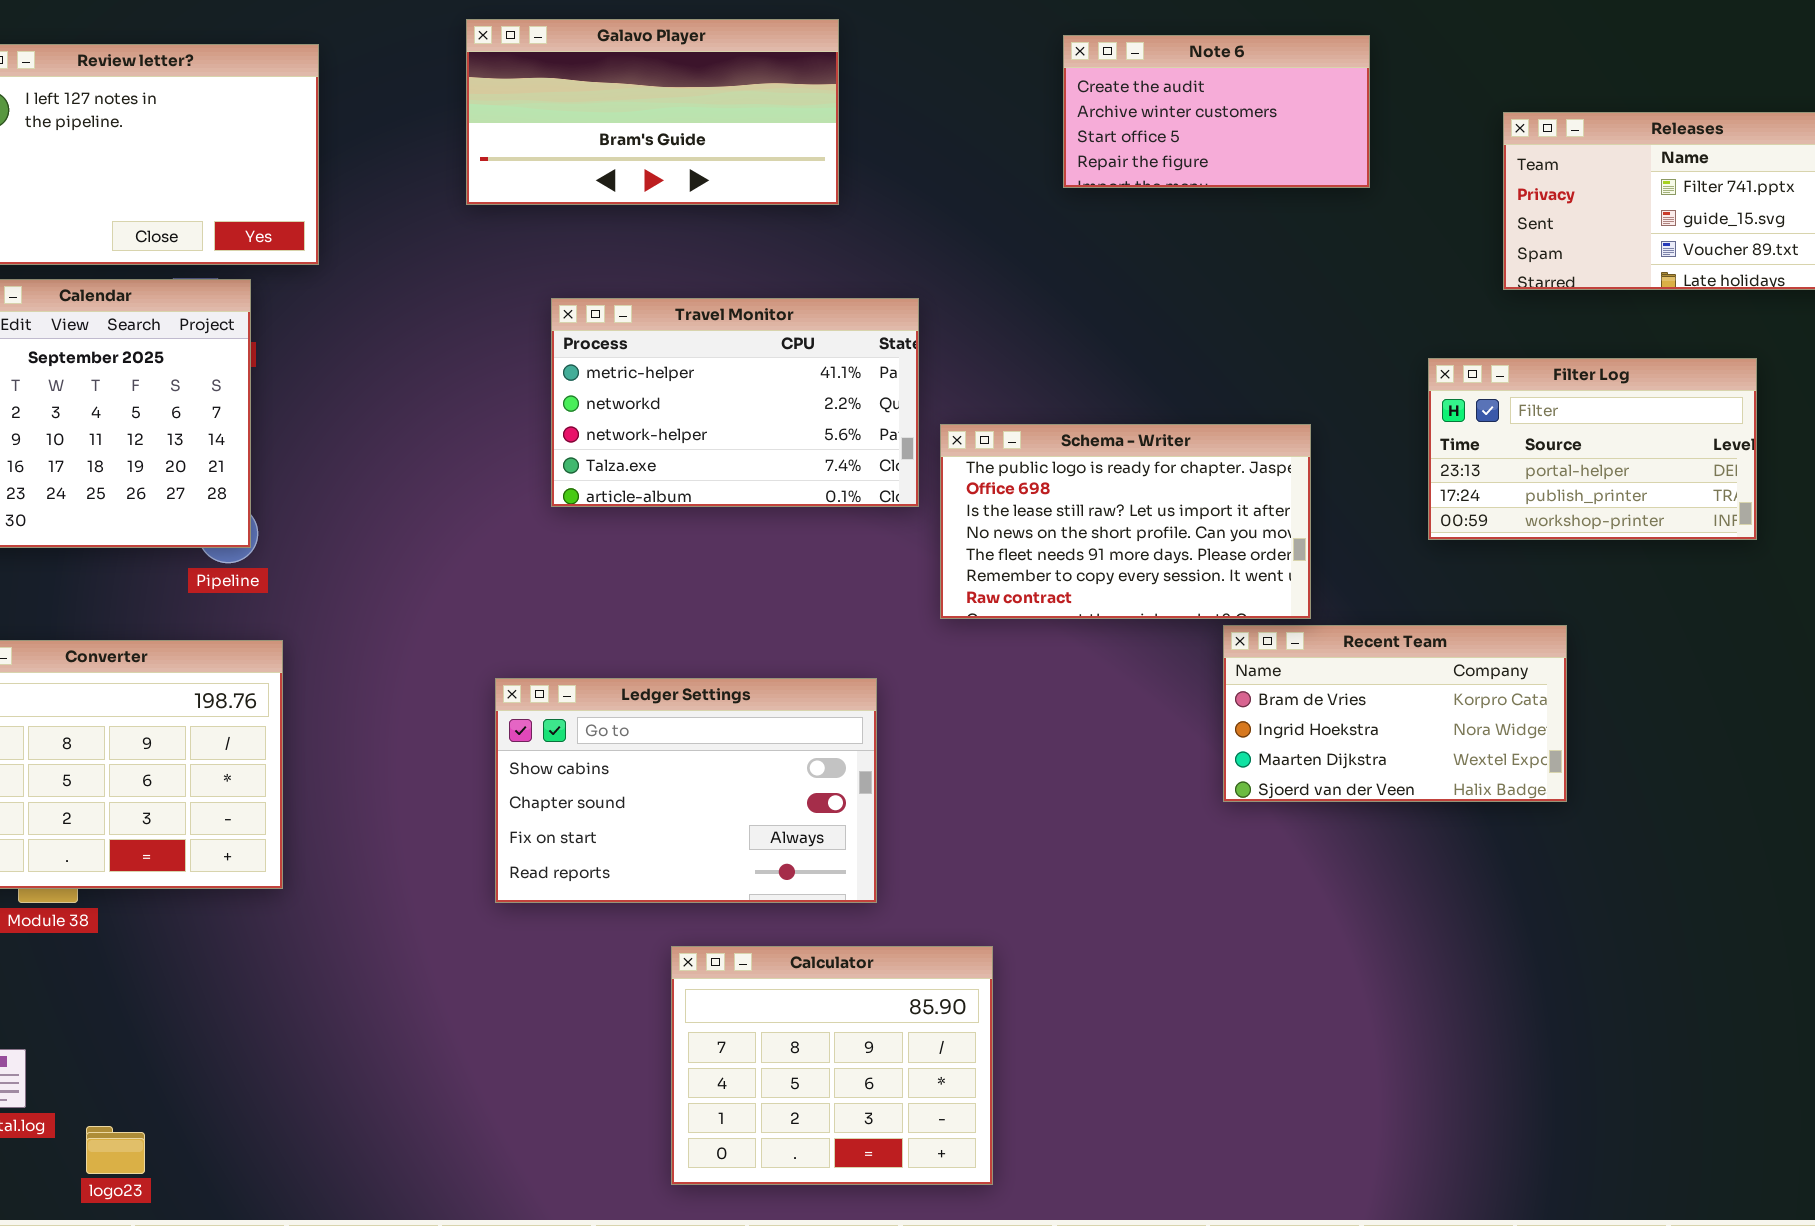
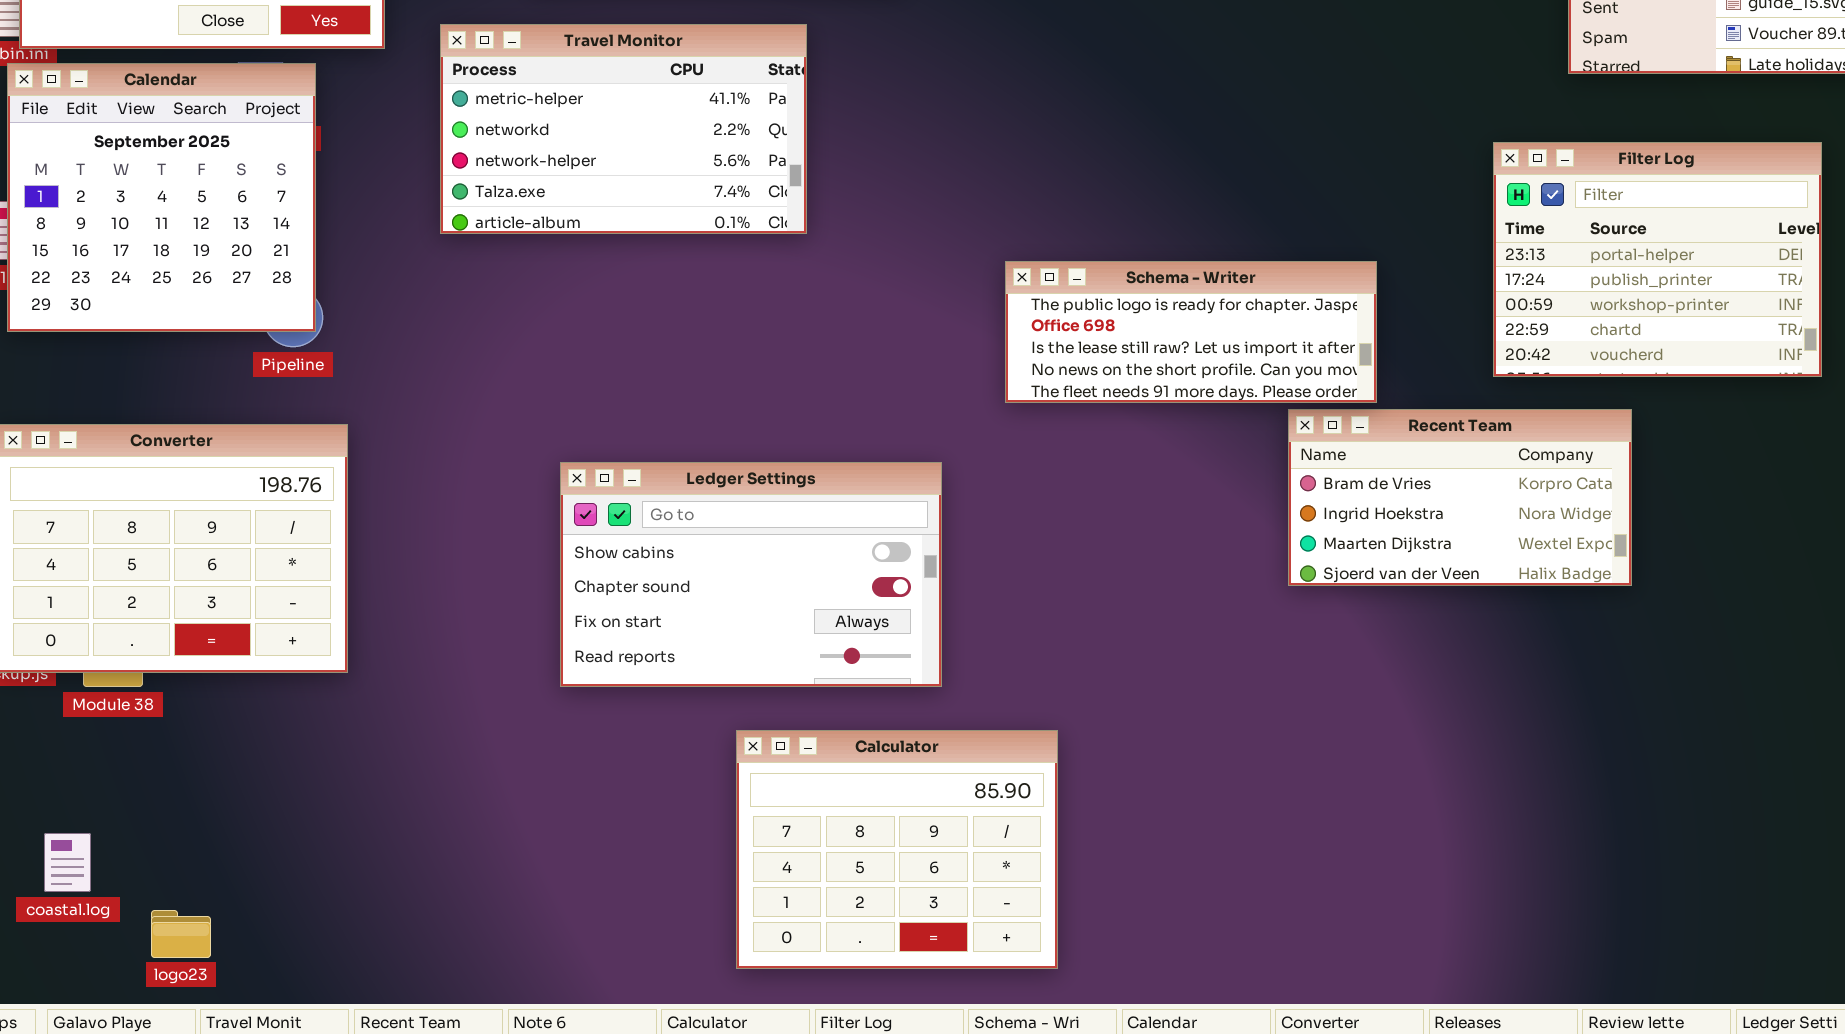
Travel Monitor: [551,298,919,507] -> [440,24,807,234], moved
Filter Log: [1428,358,1757,540] -> [1493,142,1822,377], resized
Schema - Writer: [940,424,1311,619] -> [1005,261,1377,403], resized

